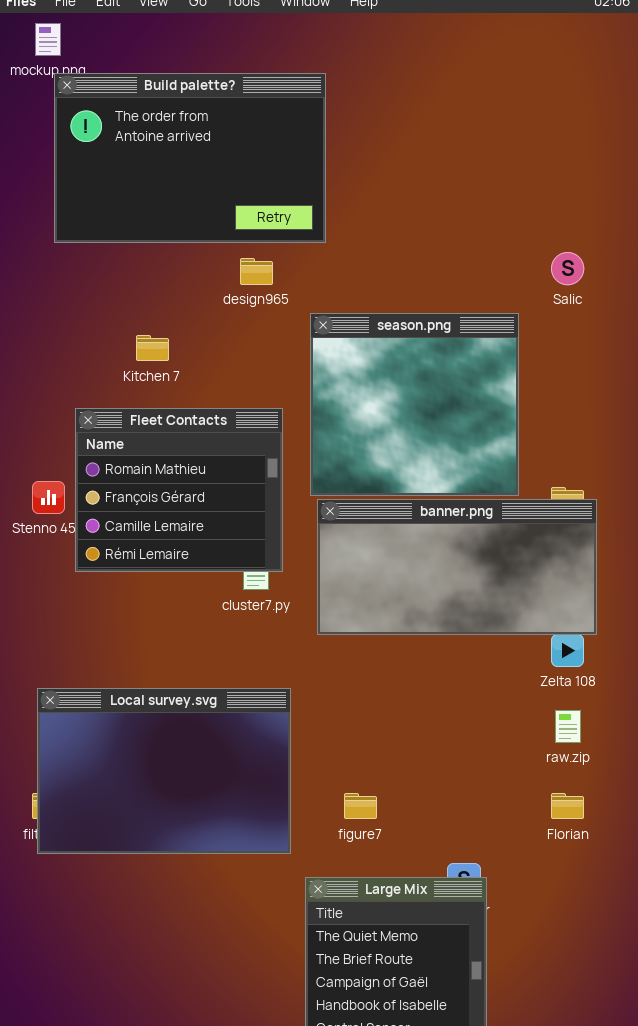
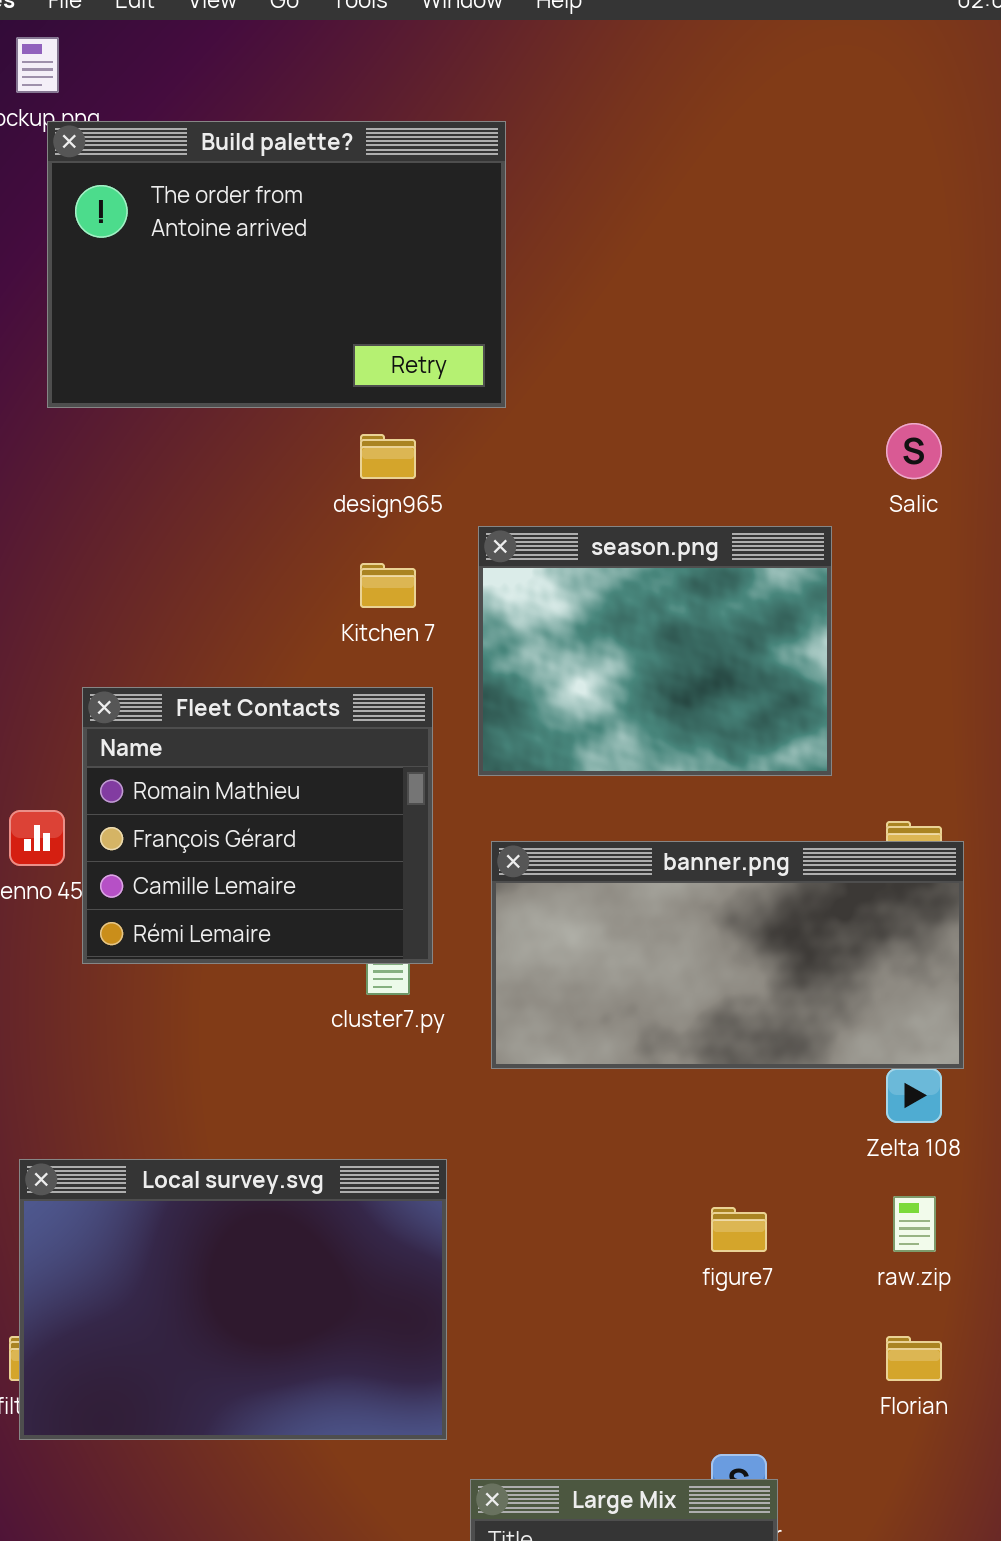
season.png: [310,313,519,496] -> [478,526,832,776], resized
Kitchen 7: [136,335,169,361] -> [360,563,416,608], moved
figure7: [344,793,377,819] -> [711,1207,767,1252], moved

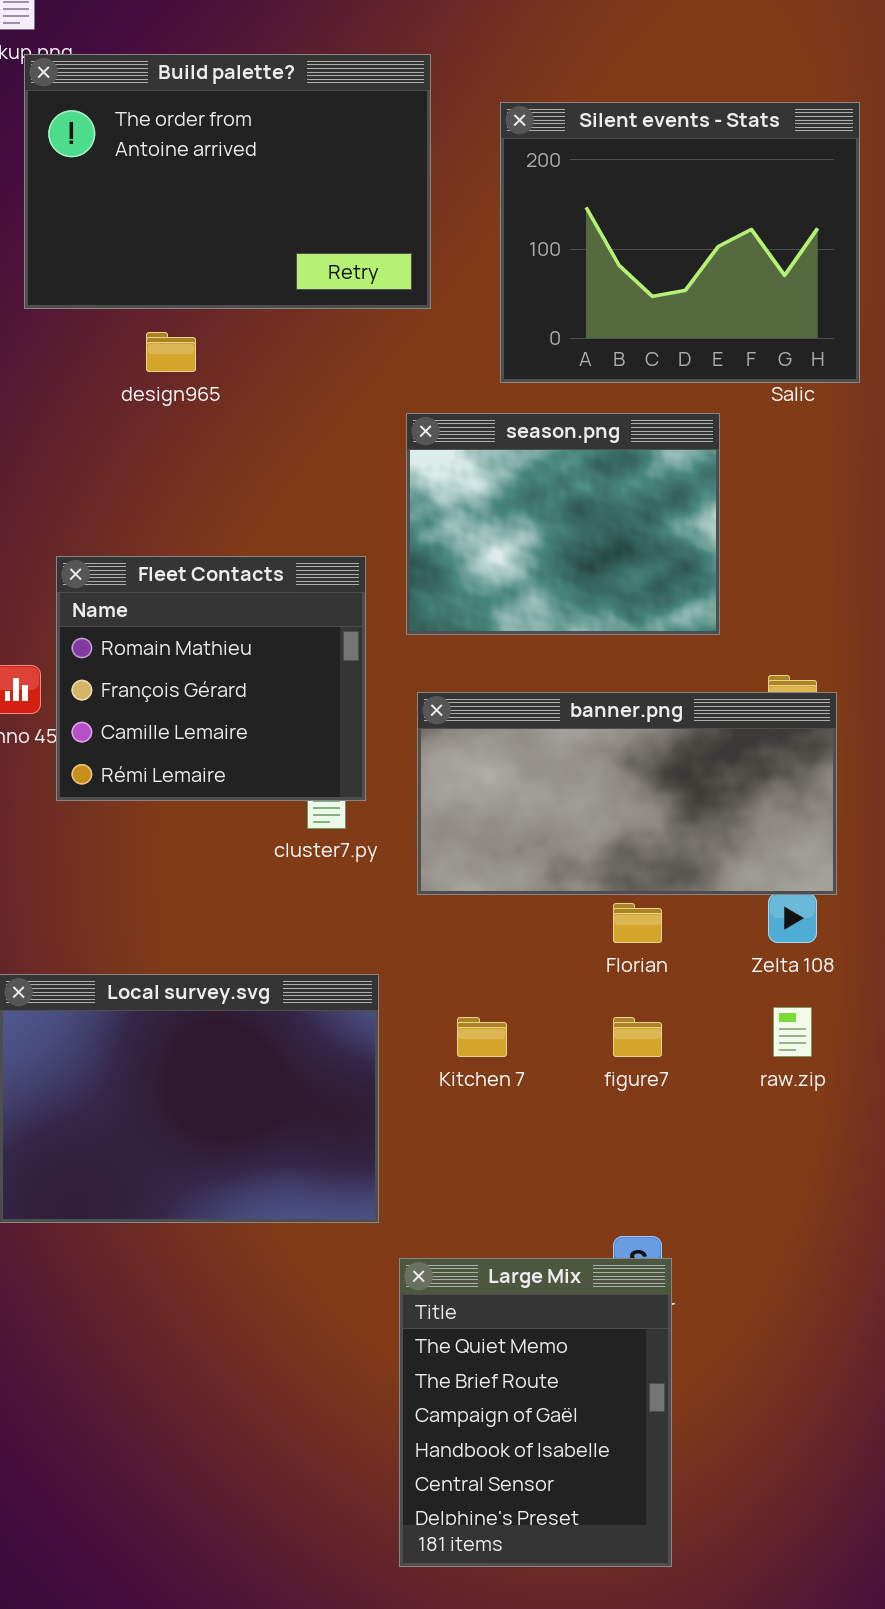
Silent events - Stats: none -> [500,102,860,383], opened
design965: [360,434,416,479] -> [146,332,196,372], moved
Kitchen 7: [360,563,416,608] -> [457,1017,507,1057], moved
Florian: [886,1336,942,1381] -> [613,903,662,943], moved

